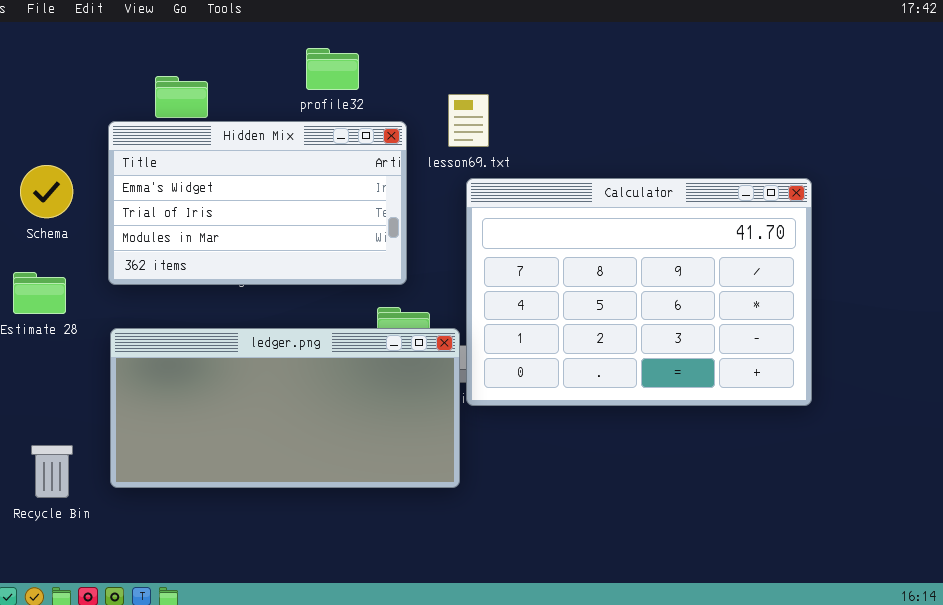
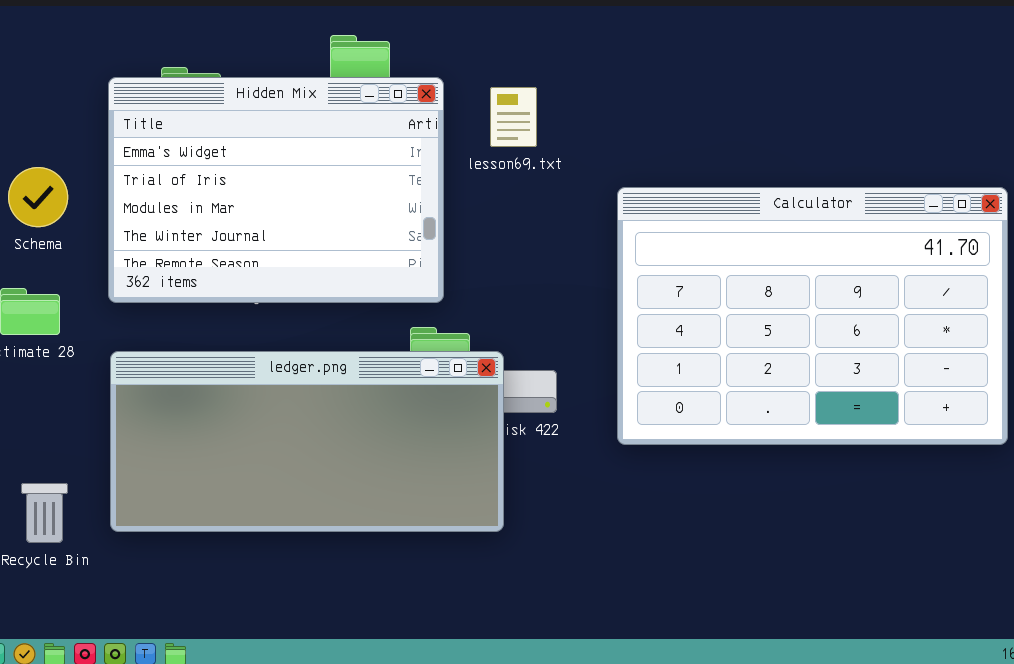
Hidden Mix: [108,121,407,285] -> [108,77,444,303], resized
Calculator: [466,178,812,406] -> [617,187,1008,445], moved

